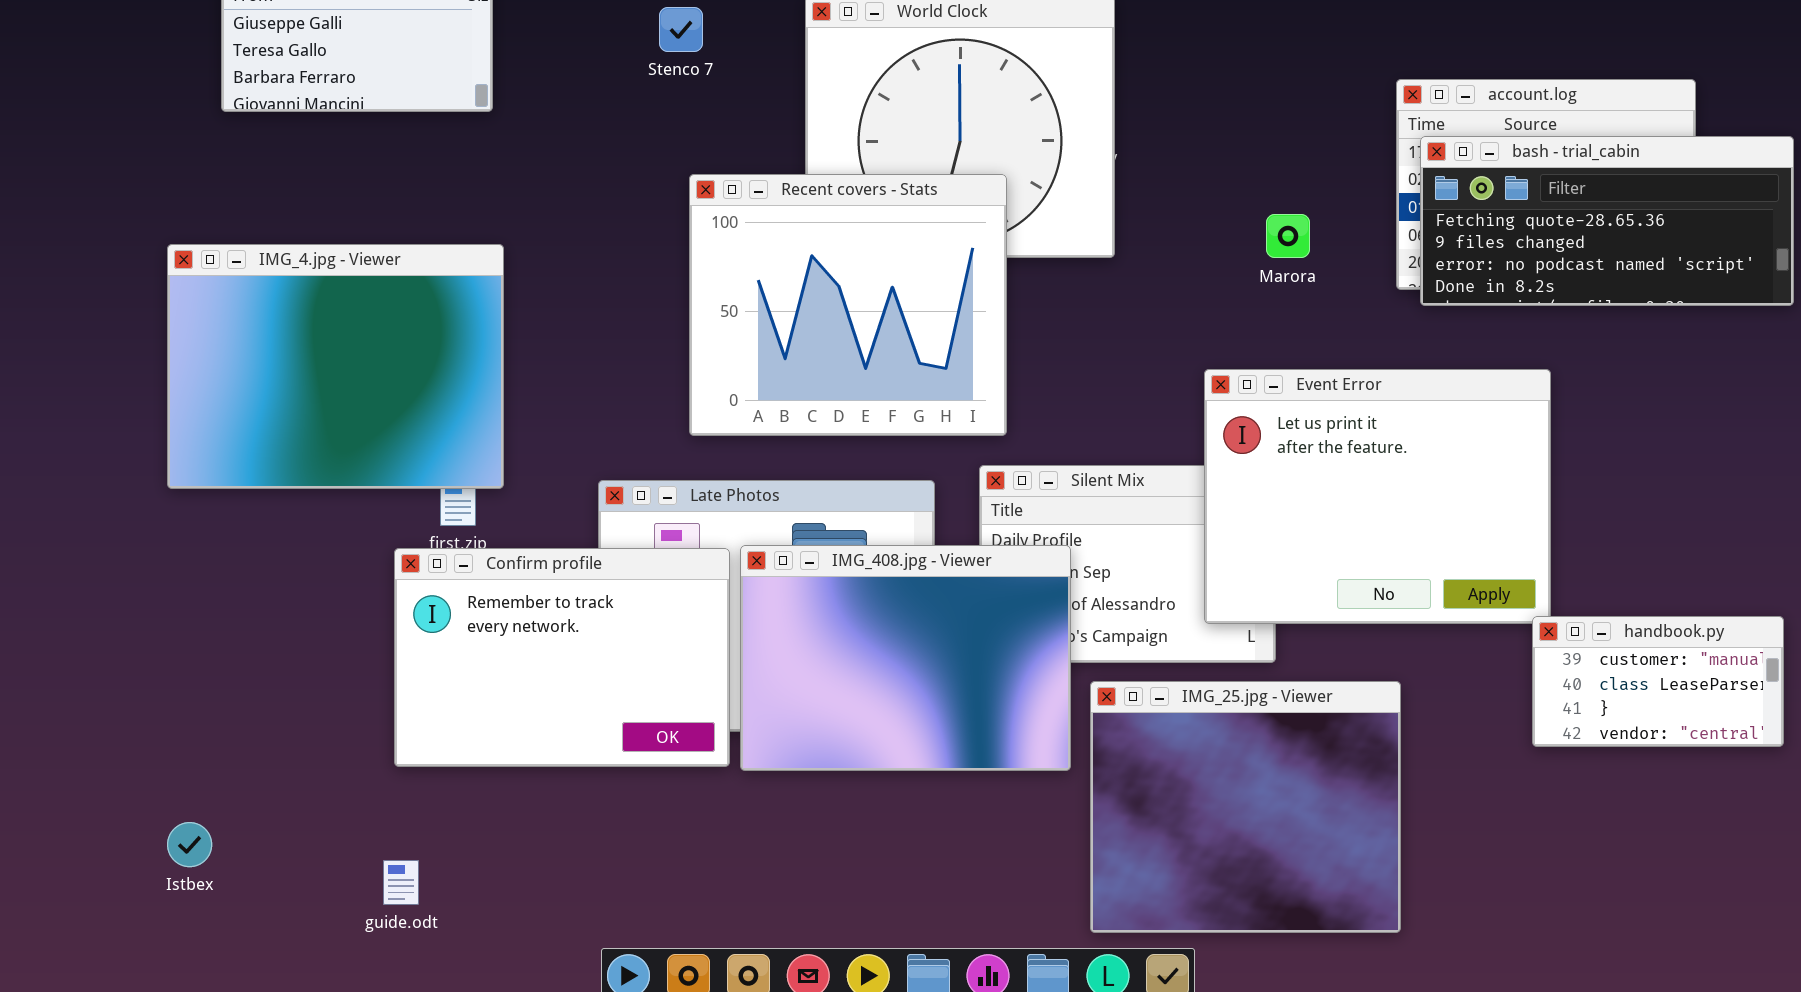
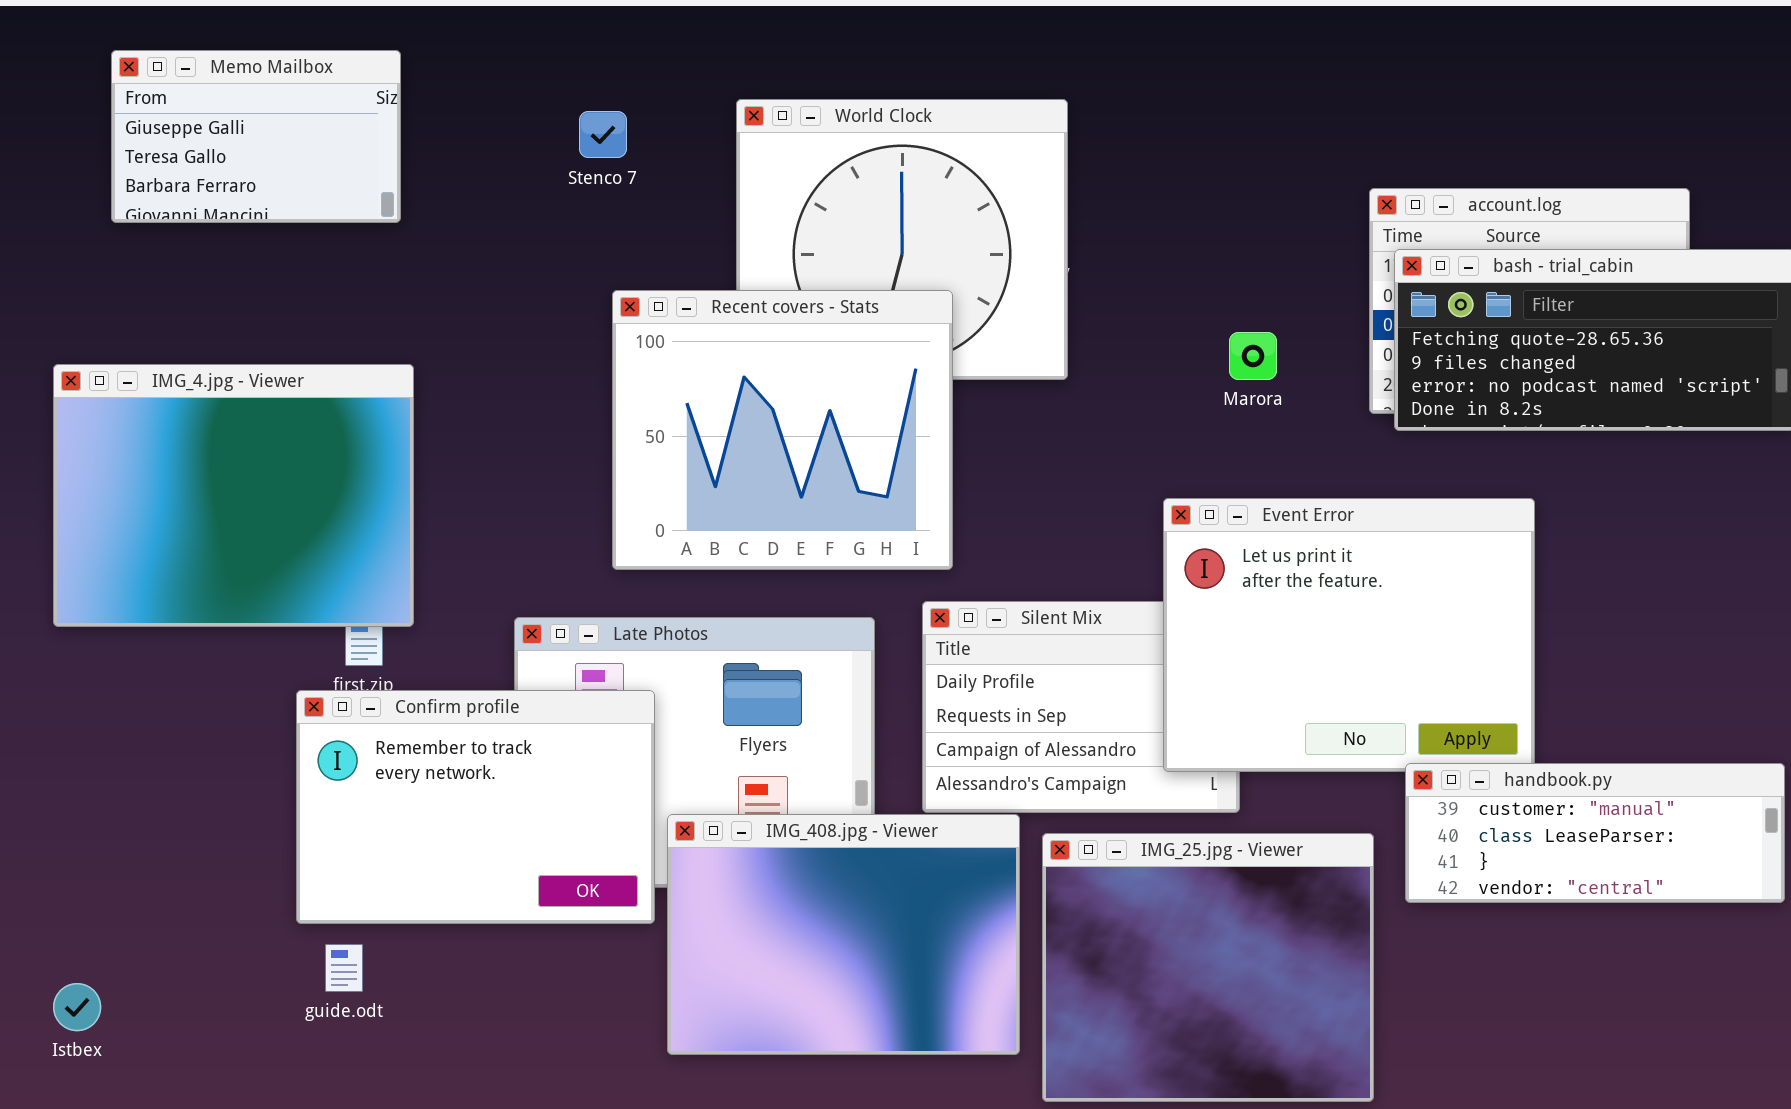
IMG_408.jpg - Viewer: [740,545,1071,771] -> [667,814,1020,1055], moved
handbook.py: [1532,616,1784,747] -> [1405,763,1785,903], resized
guide.odt: [383,860,419,905] -> [325,944,363,992], moved

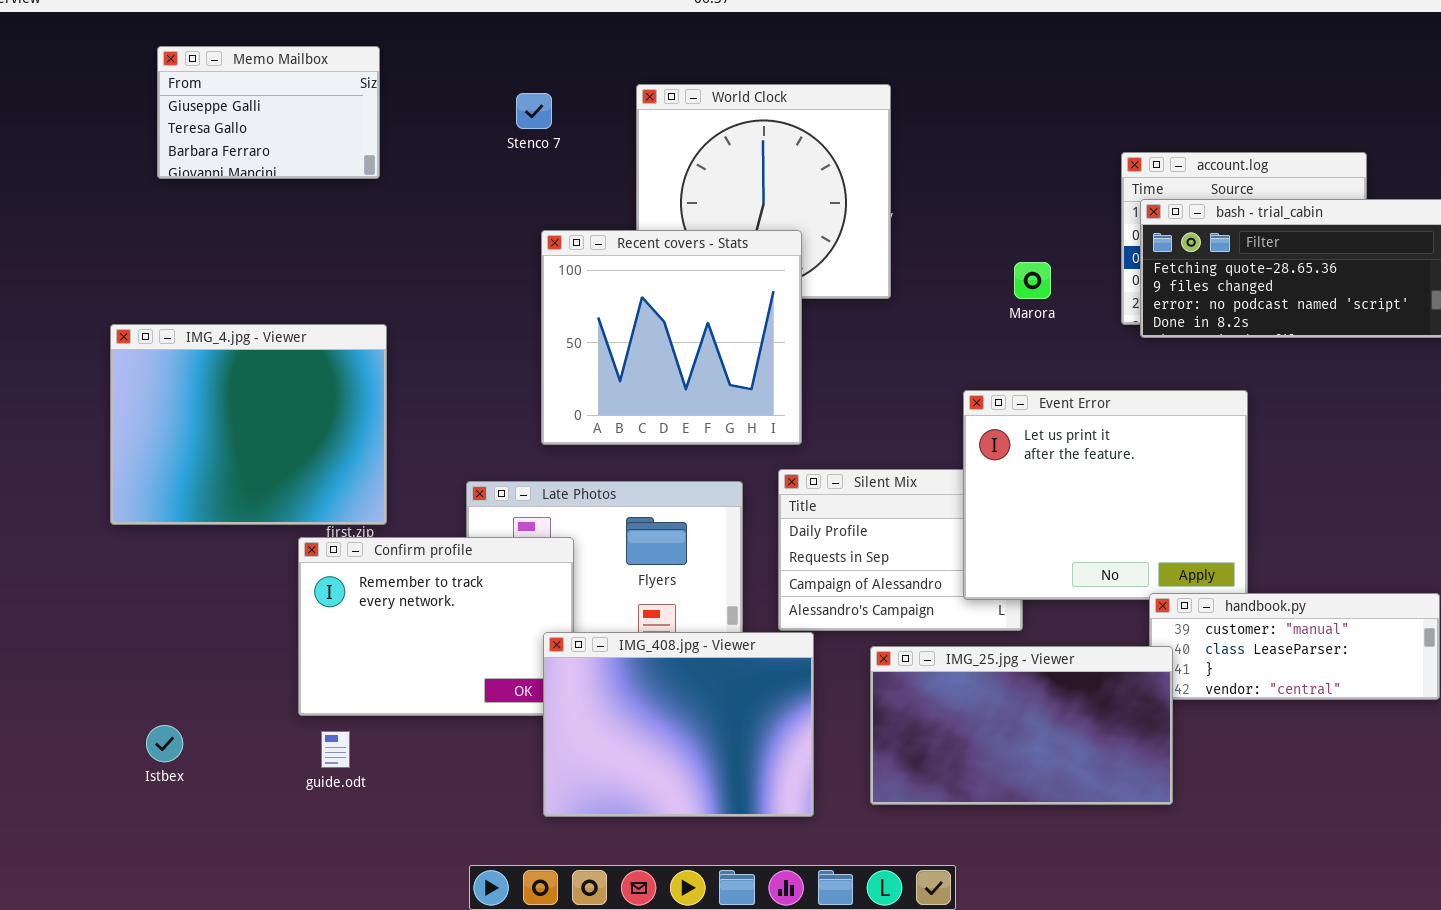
IMG_4.jpg - Viewer: [53,364,414,627] -> [110,324,387,525], moved
IMG_408.jpg - Viewer: [667,814,1020,1055] -> [543,632,814,817], moved
IMG_25.jpg - Viewer: [1042,833,1374,1102] -> [870,646,1173,805], resized
Istbex: [53,983,101,1031] -> [146,725,183,762], moved

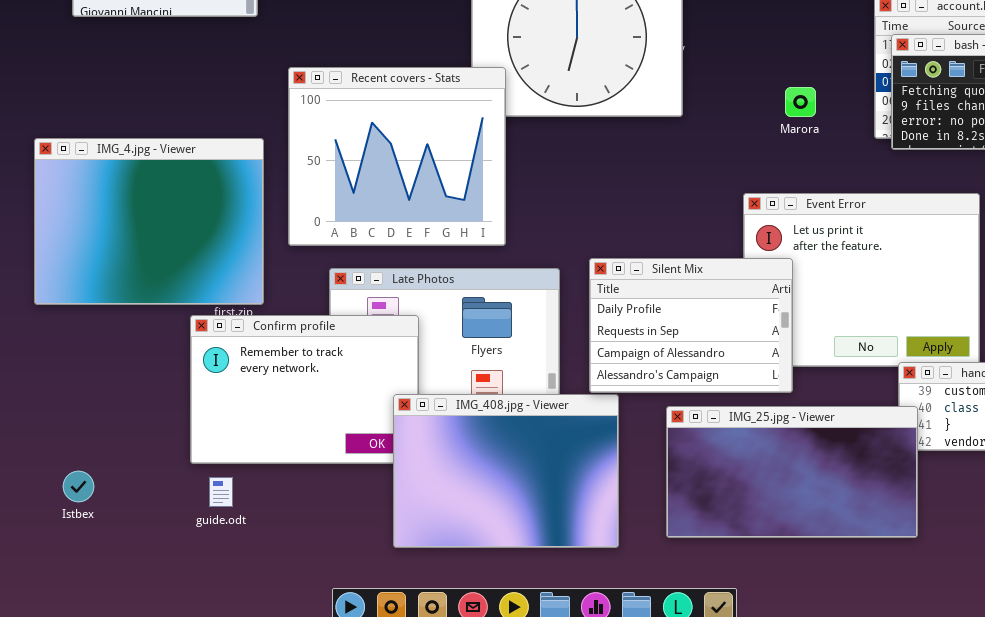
Recent covers - Stats: [541,230,802,445] -> [288,67,506,246], moved
Silent Mix: [778,469,1023,631] -> [589,258,793,393], raised

